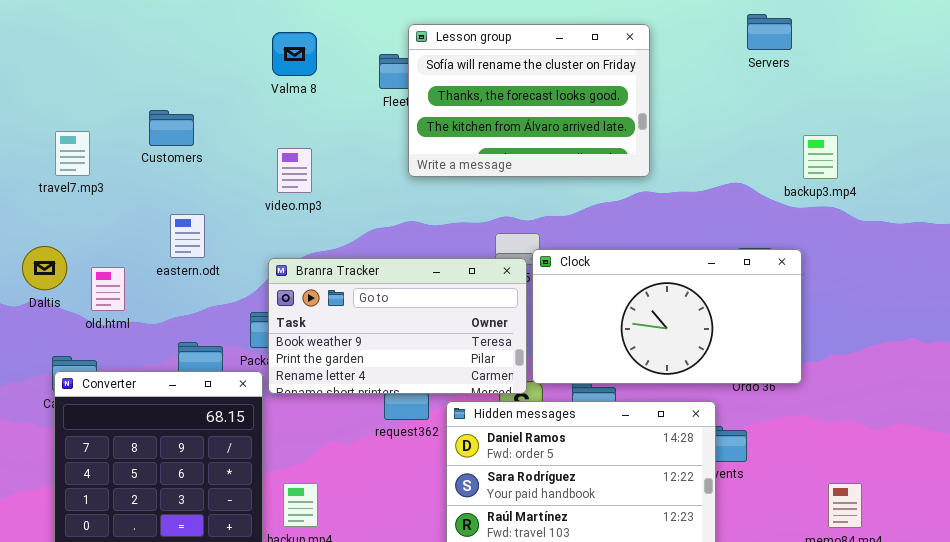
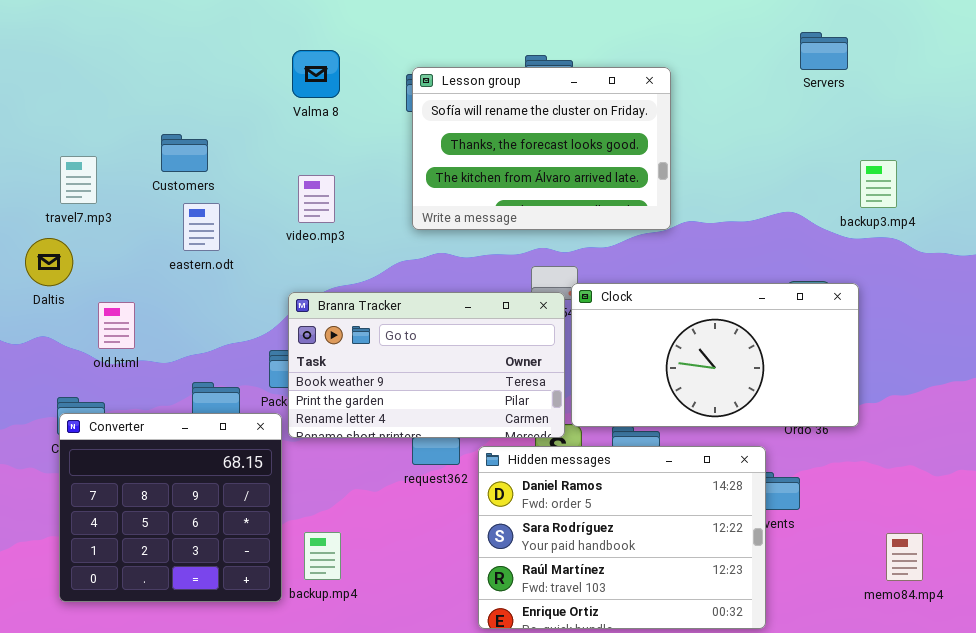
Lesson group: [408,24,650,177] -> [412,67,671,230], moved
eastern.odt: [170,214,205,258] -> [183,203,220,251], moved
Daltis: [22,246,67,290] -> [25,238,73,286], moved

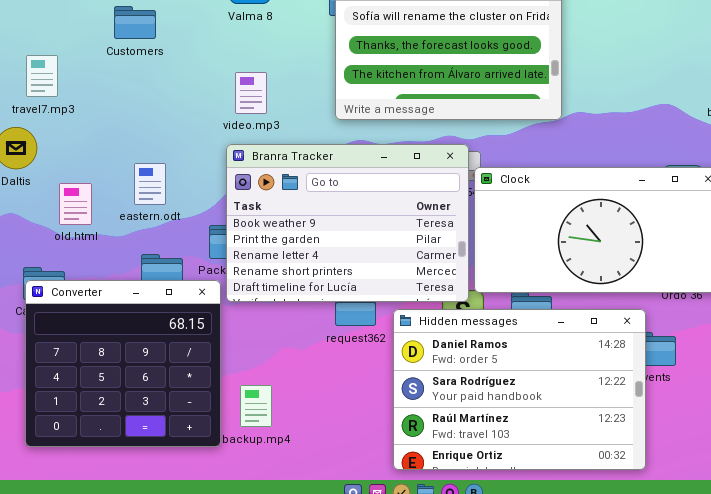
Customers: [161,134,208,172] -> [114,6,156,39], moved
eastern.odt: [183,203,220,251] -> [134,163,166,205], moved
Branra Tracker: [288,292,565,438] -> [226,144,469,302], resized

